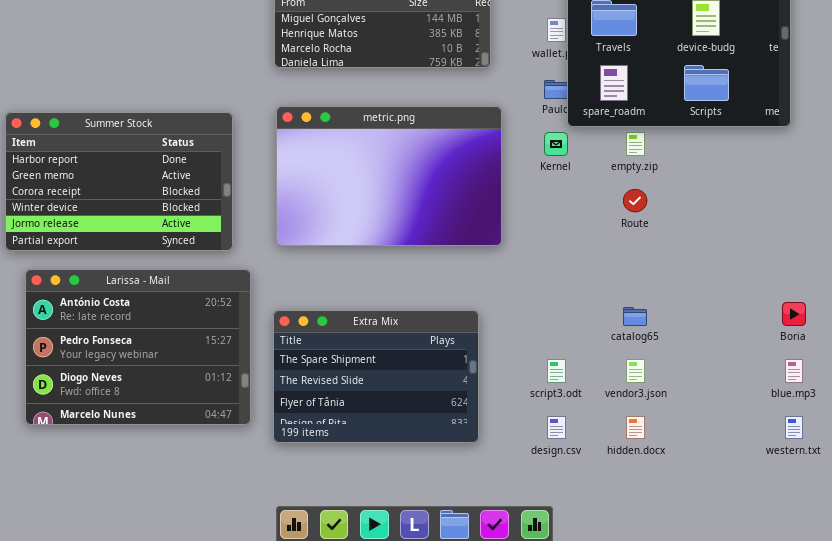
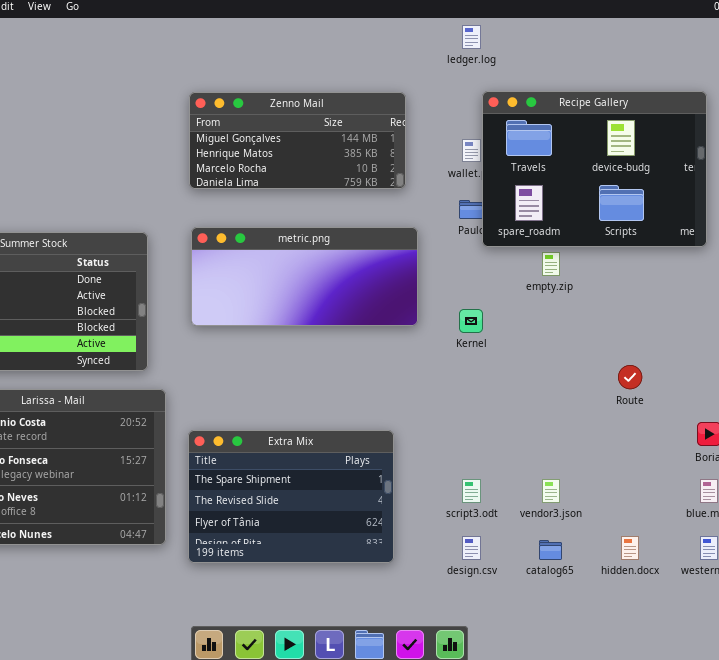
metric.png: [276,106,502,246] -> [191,227,418,326], resized
Kernel: [544,132,568,156] -> [459,309,483,333], moved
Route: [623,189,647,212] -> [618,365,642,389], moved
catalog65: [623,307,647,326] -> [539,540,562,560], moved
hidden.docx: [626,416,645,439] -> [621,536,639,560], moved

